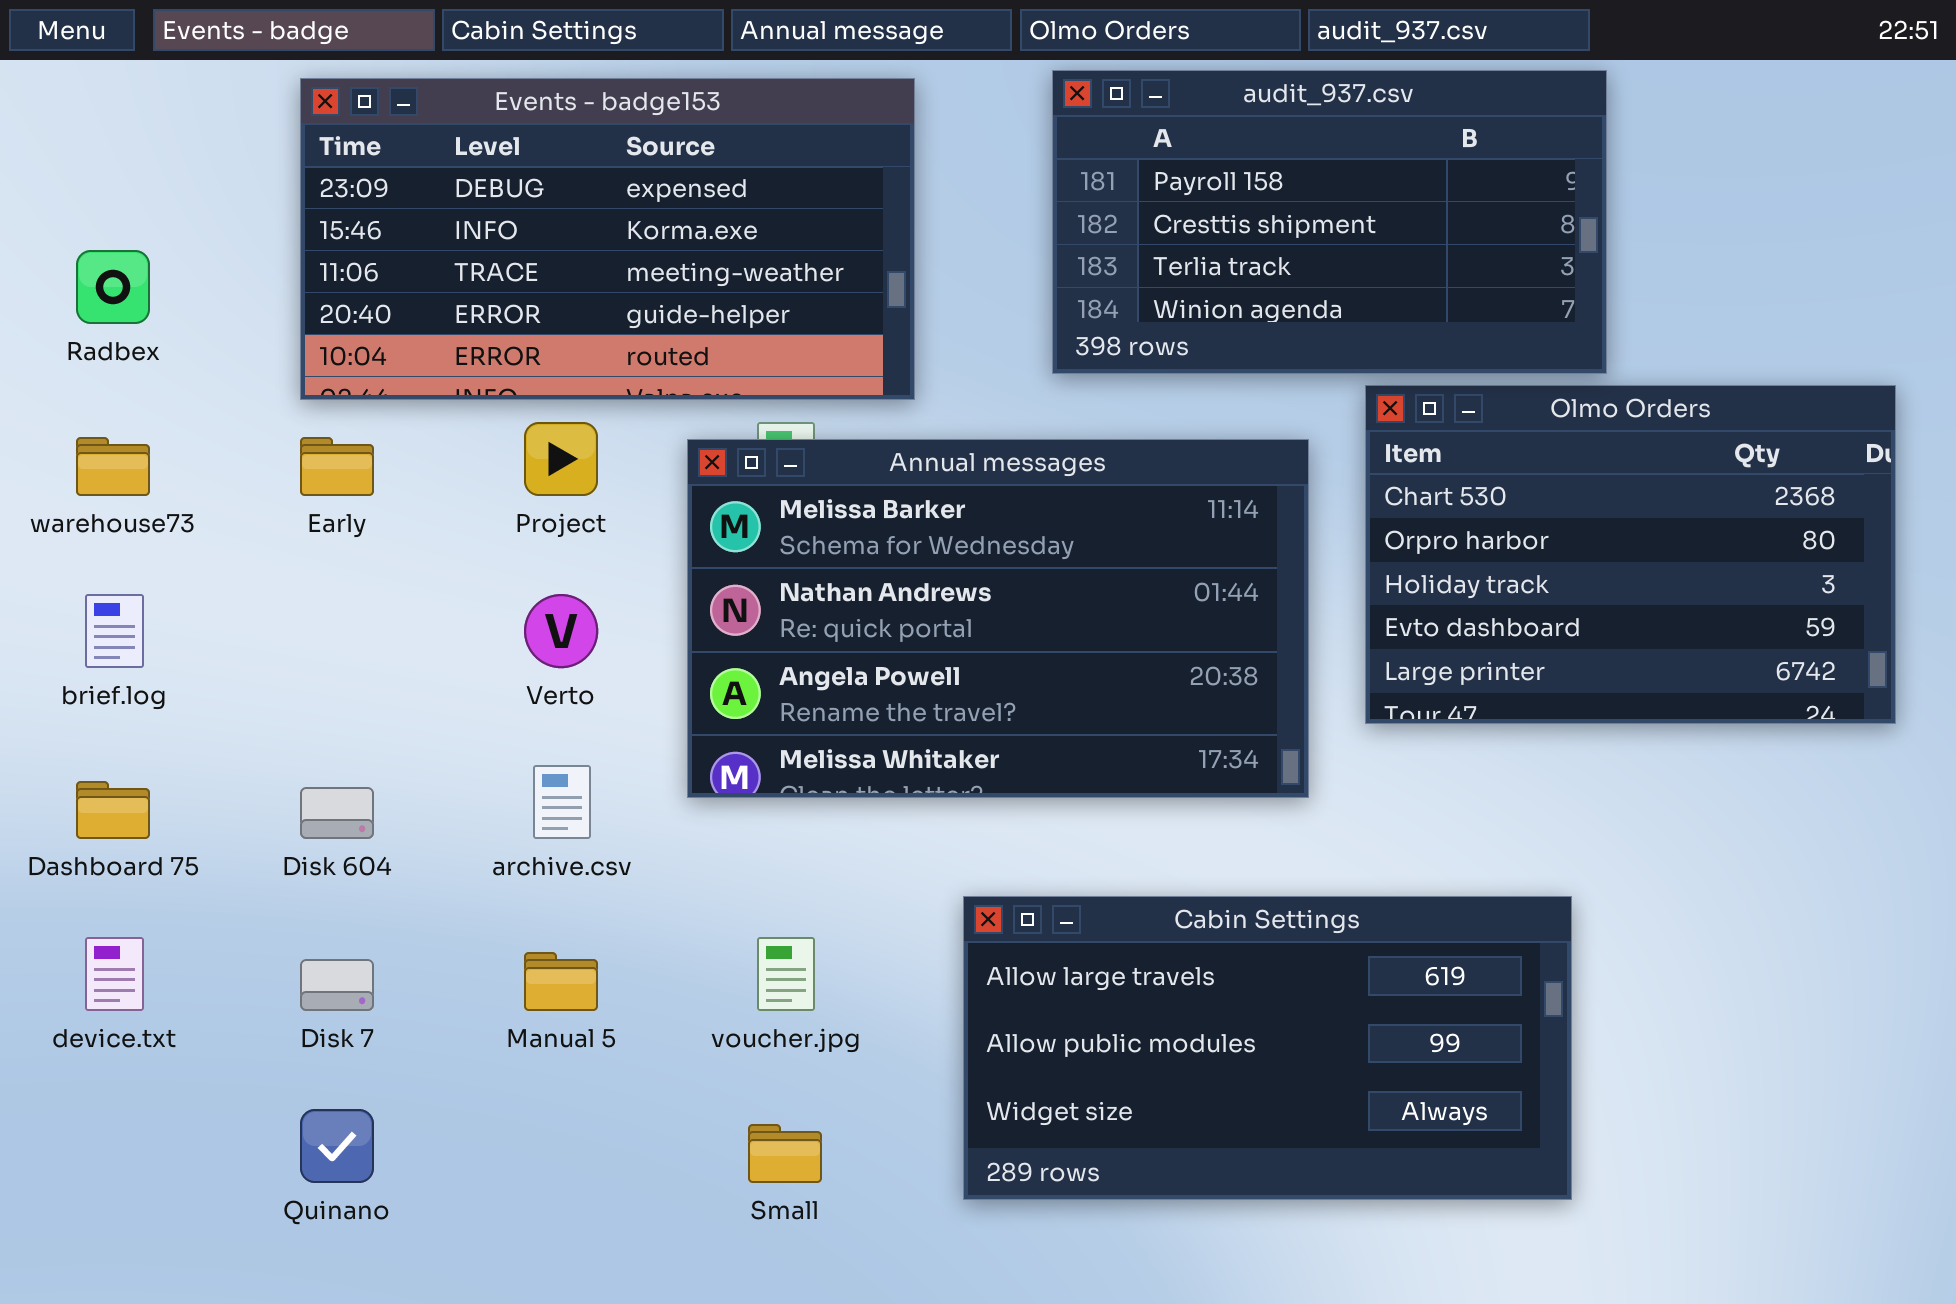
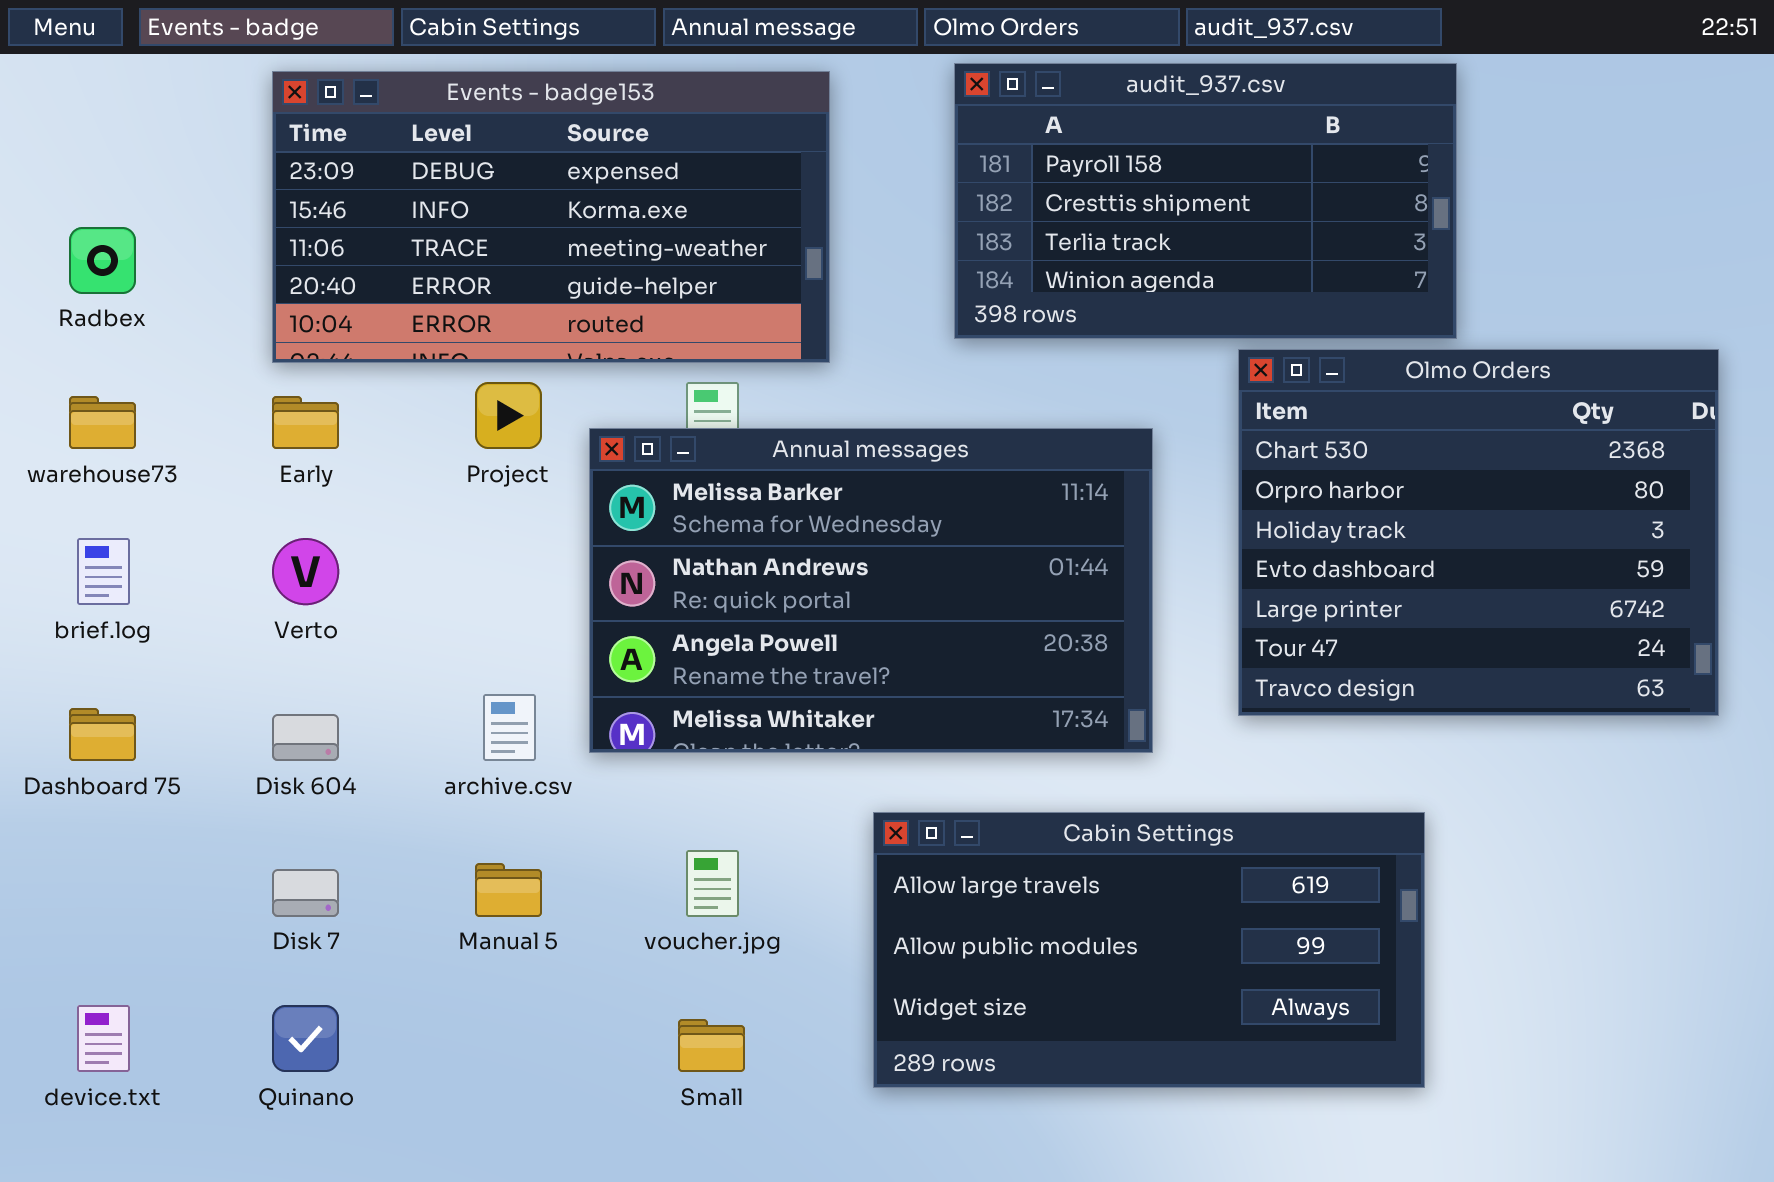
Olmo Orders: [1365,385,1896,724] -> [1238,349,1719,716], resized
Annual messages: [687,439,1309,798] -> [589,428,1153,753], moved
Verto: [524,594,598,668] -> [272,538,339,605], moved
device.txt: [85,937,144,1011] -> [77,1005,130,1072], moved

